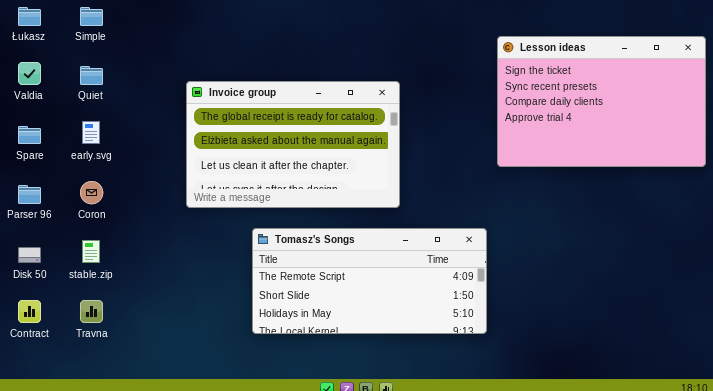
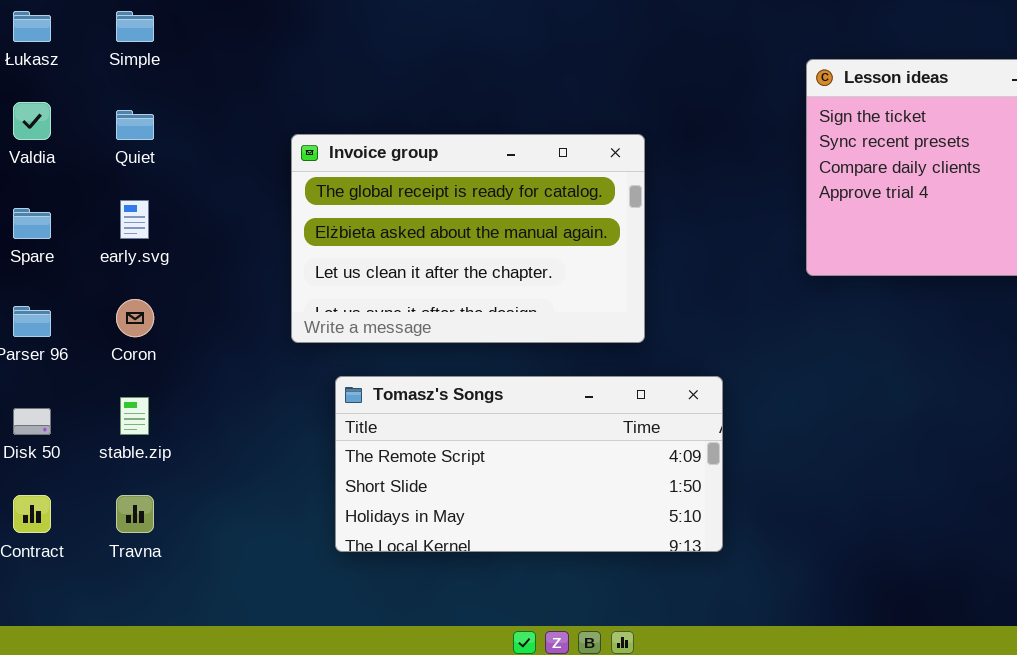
Tomasz's Songs: [252,228,487,334] -> [335,376,723,552], moved

